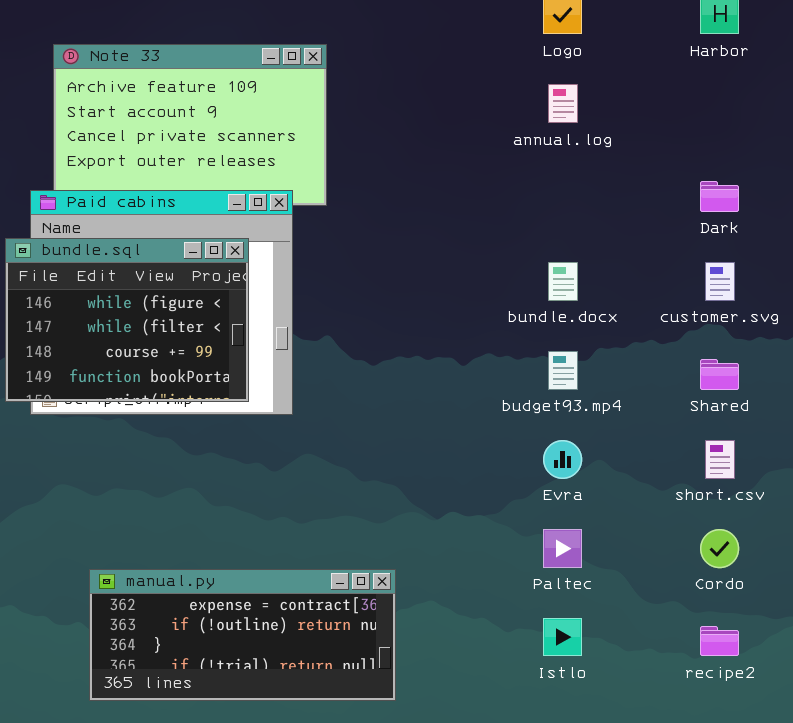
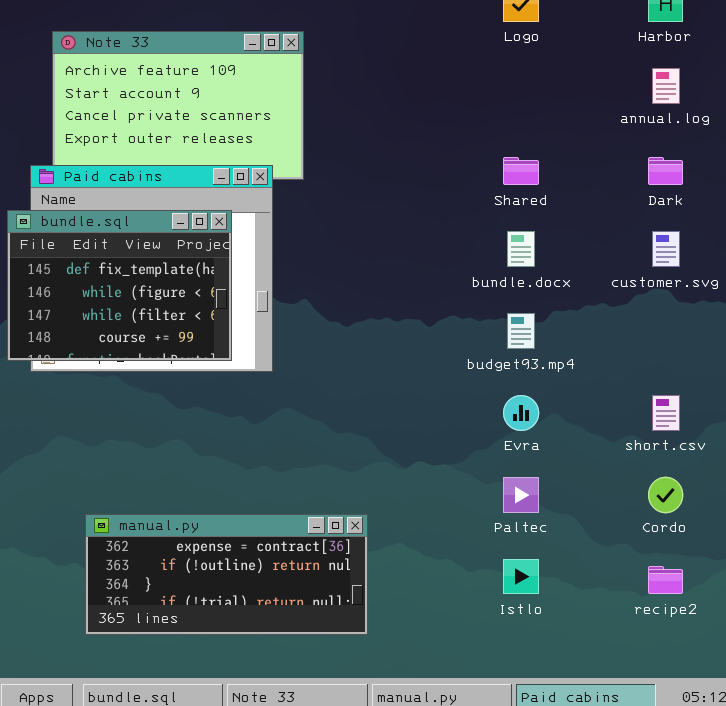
annual.log: [548,84,578,123] -> [652,68,680,104], moved
bundle.sql: [5,238,249,402] -> [7,210,232,361], scrolled up 1 row
Shared: [700,359,739,390] -> [503,157,539,185], moved

